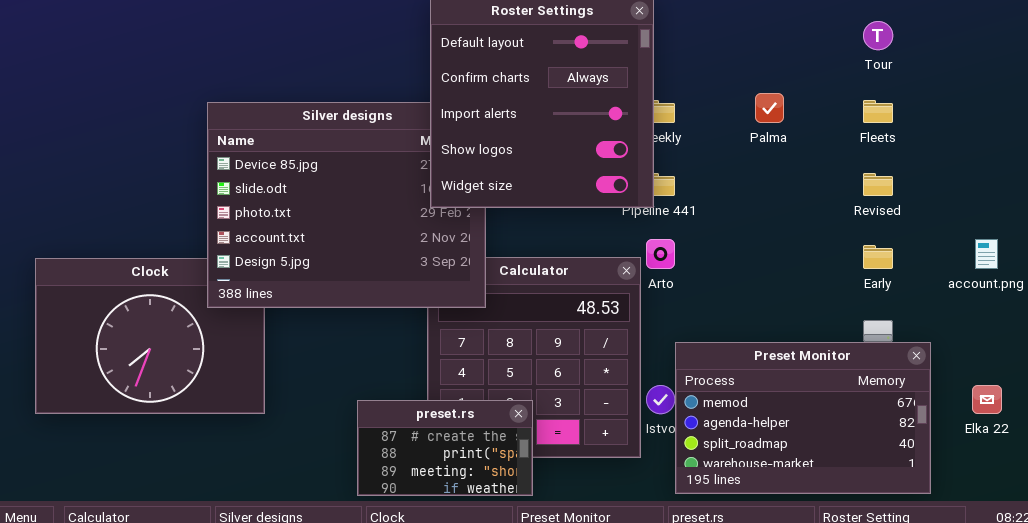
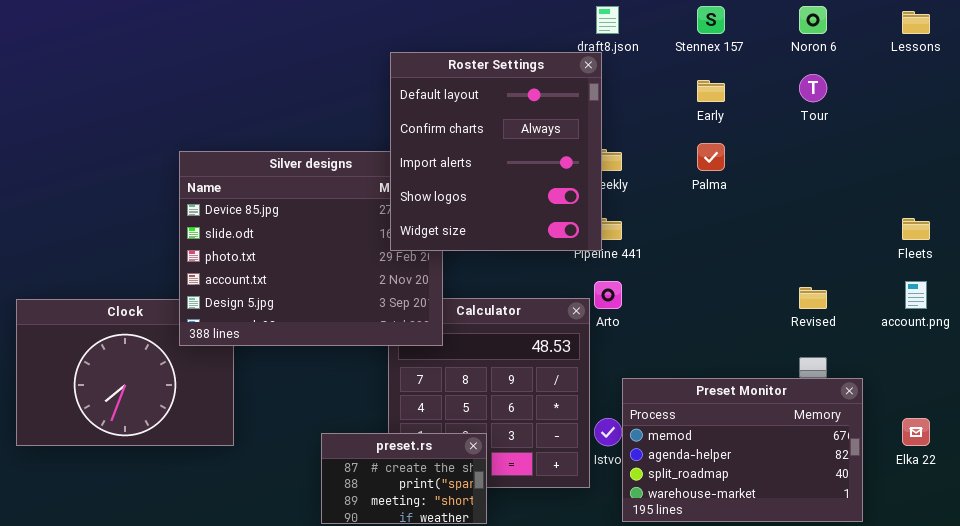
Fleets: [863,100,893,123] -> [902,218,930,240], moved
Revised: [863,173,893,196] -> [799,287,827,309], moved
Early: [863,245,893,269] -> [697,80,725,102], moved

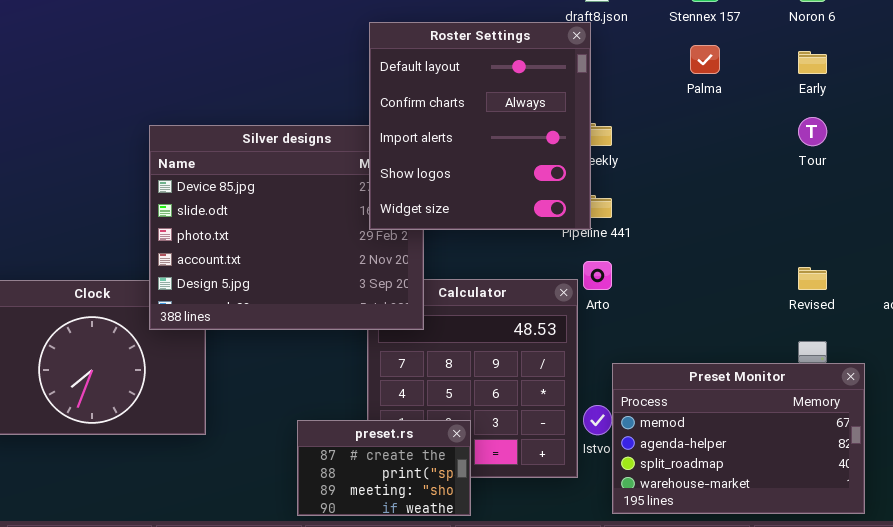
Tour: [799,74,827,102] -> [798,117,827,146], moved
Early: [697,80,725,102] -> [798,51,827,74], moved
Palma: [697,143,725,171] -> [690,45,720,74], moved

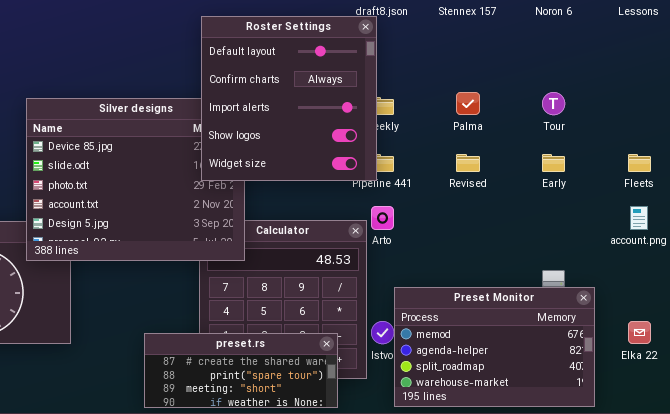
Palma: [690,45,720,74] -> [456,92,480,115], moved
Early: [798,51,827,74] -> [542,154,565,172], moved
Revised: [798,267,827,290] -> [456,154,480,172], moved
preset.rs: [297,420,471,516] -> [144,333,338,408], resized

